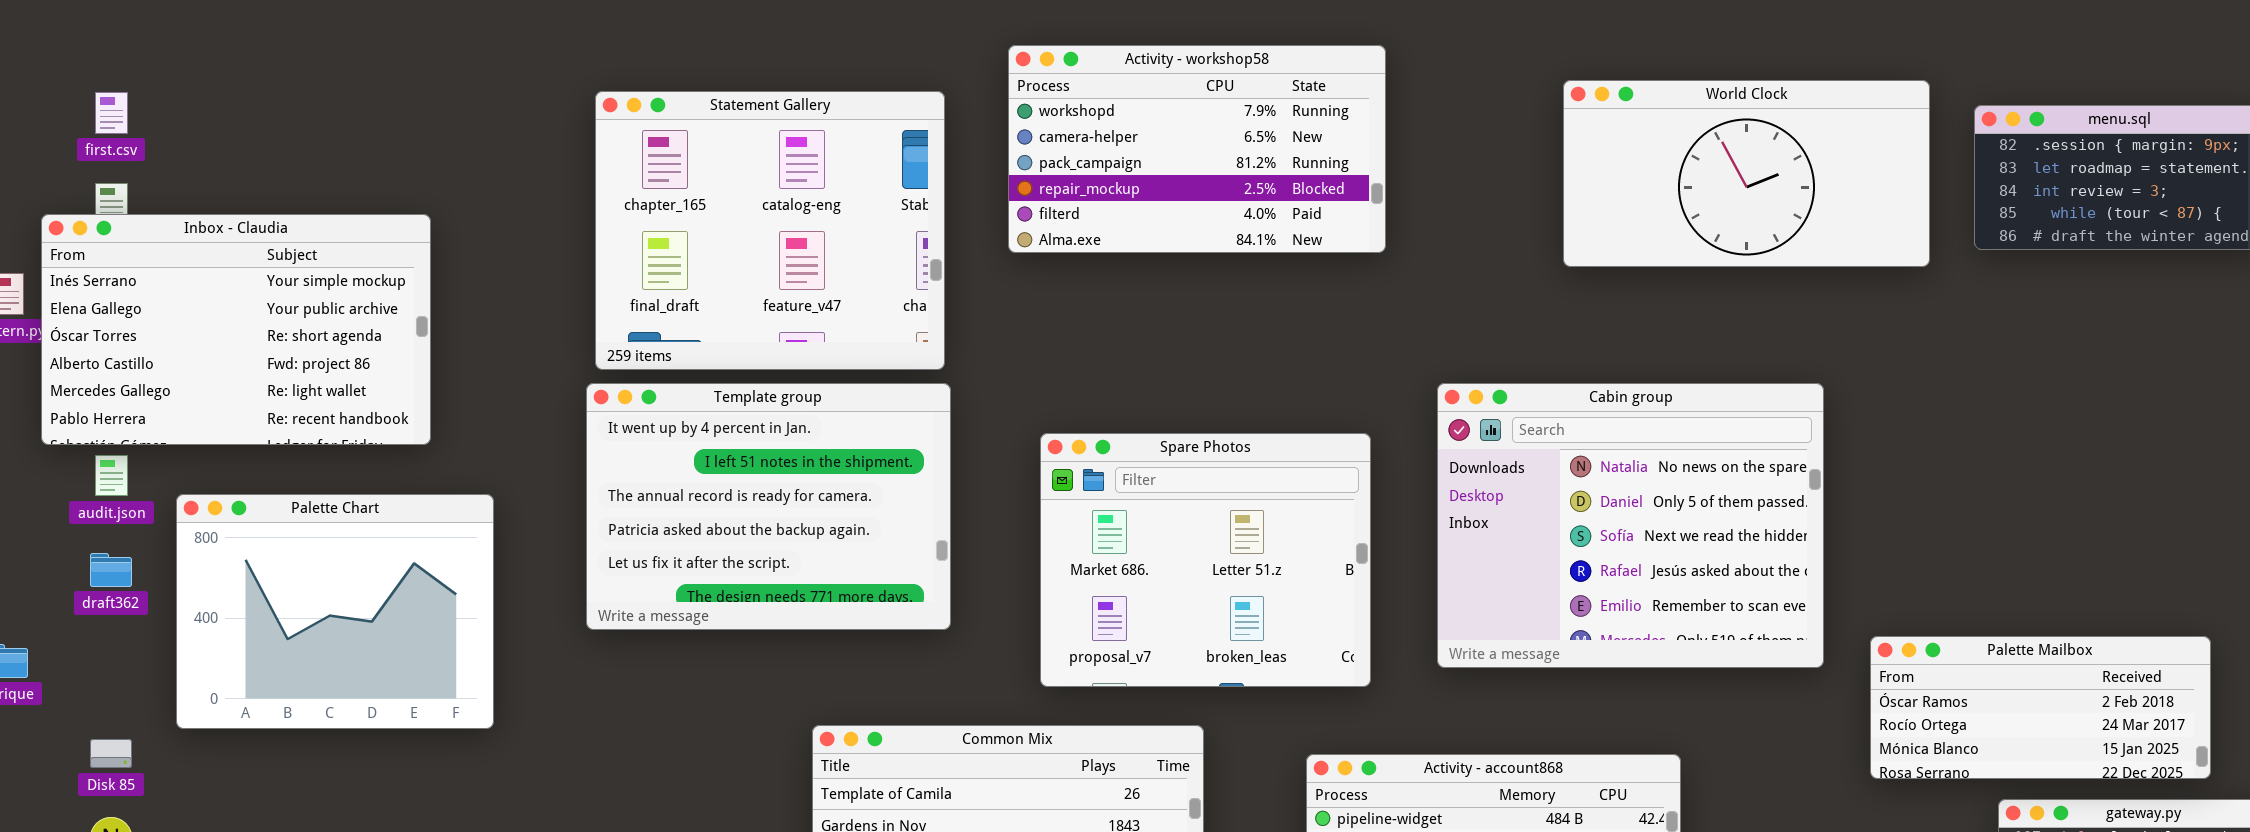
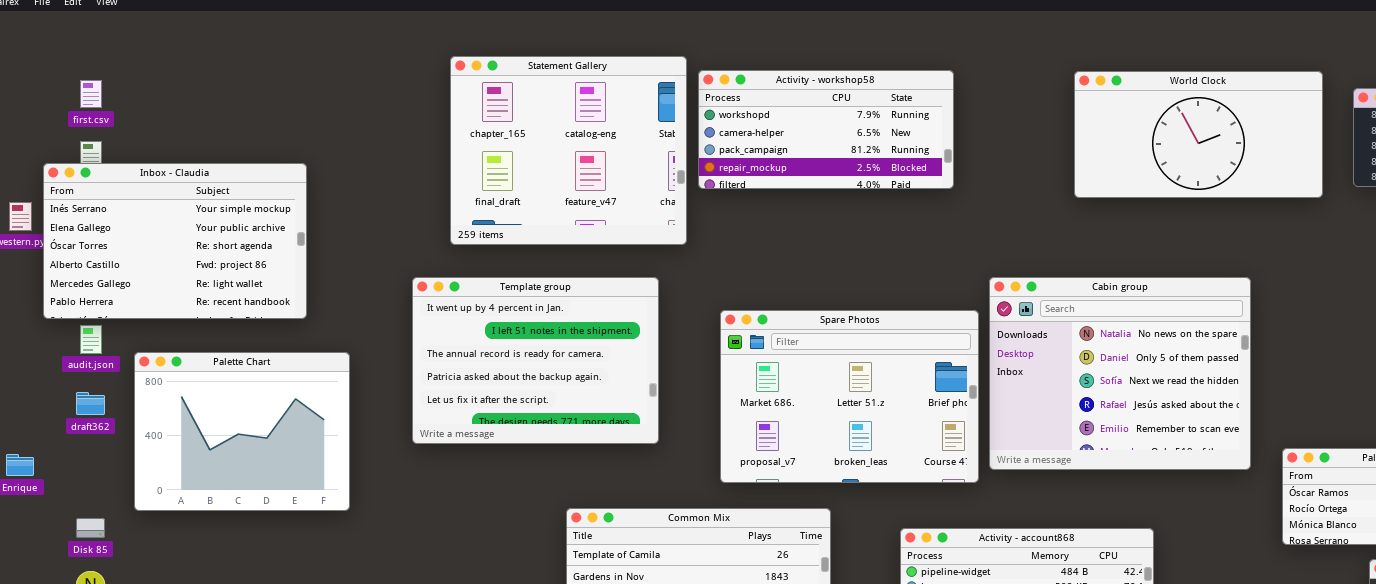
Activity - workshop58: [1008,45,1386,253] -> [698,70,954,189], resized
Statement Gallery: [595,91,945,370] -> [450,56,687,245], moved
Spare Photos: [1040,433,1371,687] -> [720,310,979,483], resized

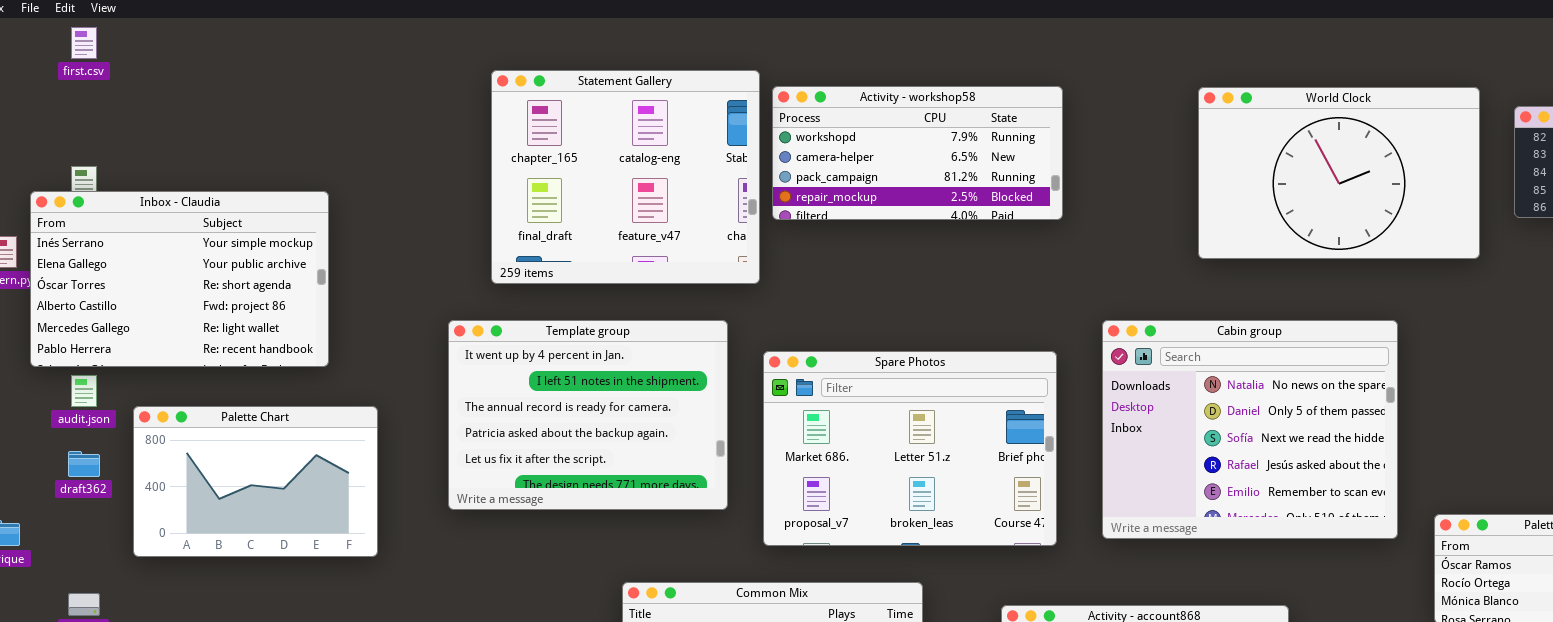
World Clock: [1074,71,1323,198] -> [1198,87,1480,259], resized
first.csv: [80,80,102,108] -> [71,27,97,59], moved
Spare Photos: [720,310,979,483] -> [763,351,1057,546], moved
Palette Chart: [134,352,350,511] -> [133,406,378,557], resized

